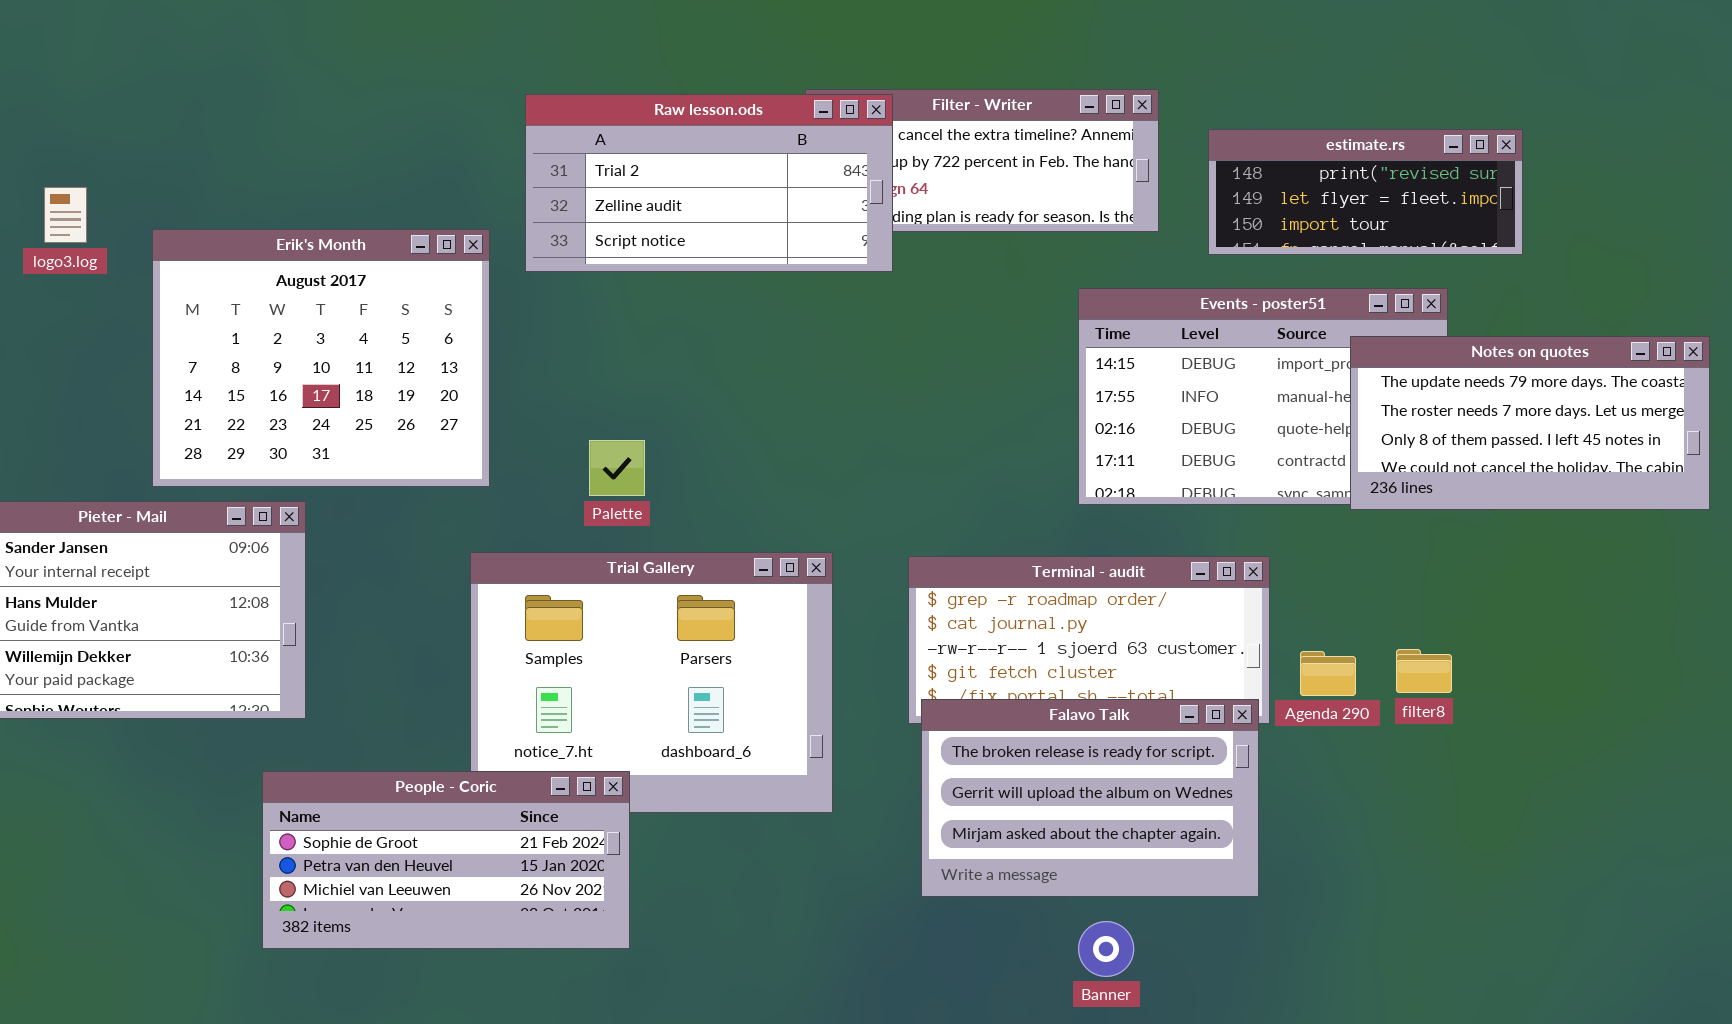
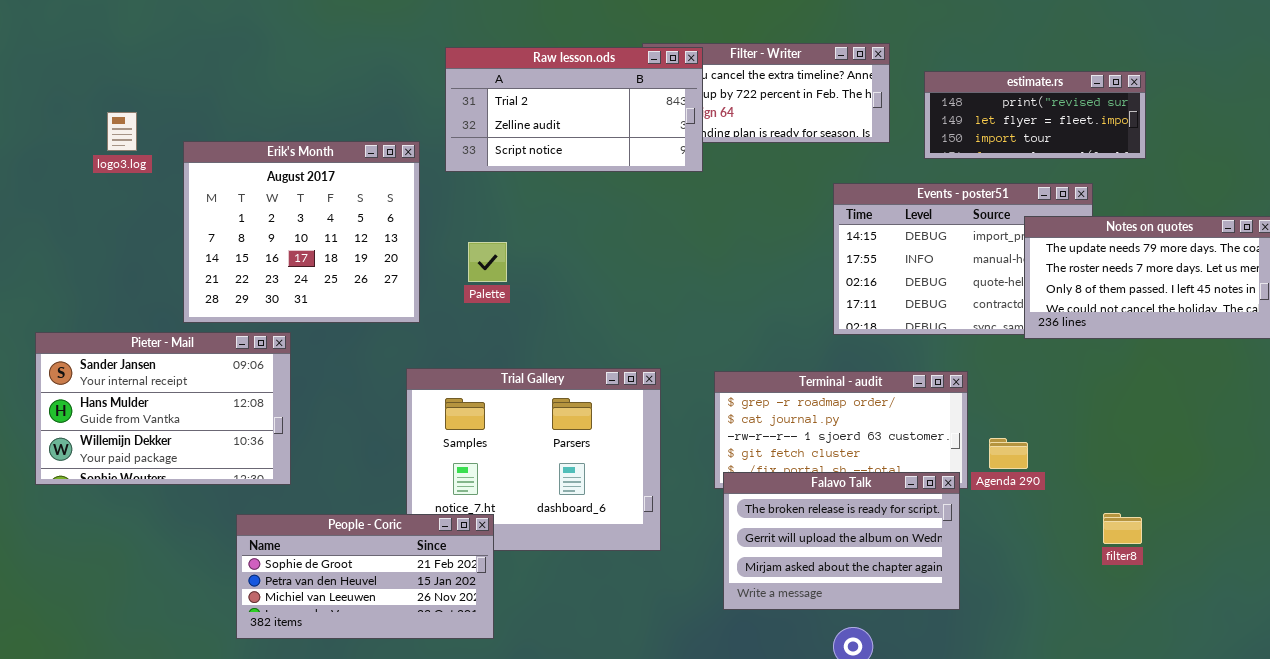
Palette: [589,440,645,496] -> [468,242,507,282], moved
filter8: [1396,649,1452,693] -> [1103,513,1142,544], moved
People - Coric: [262,771,630,949] -> [236,514,494,639], moved

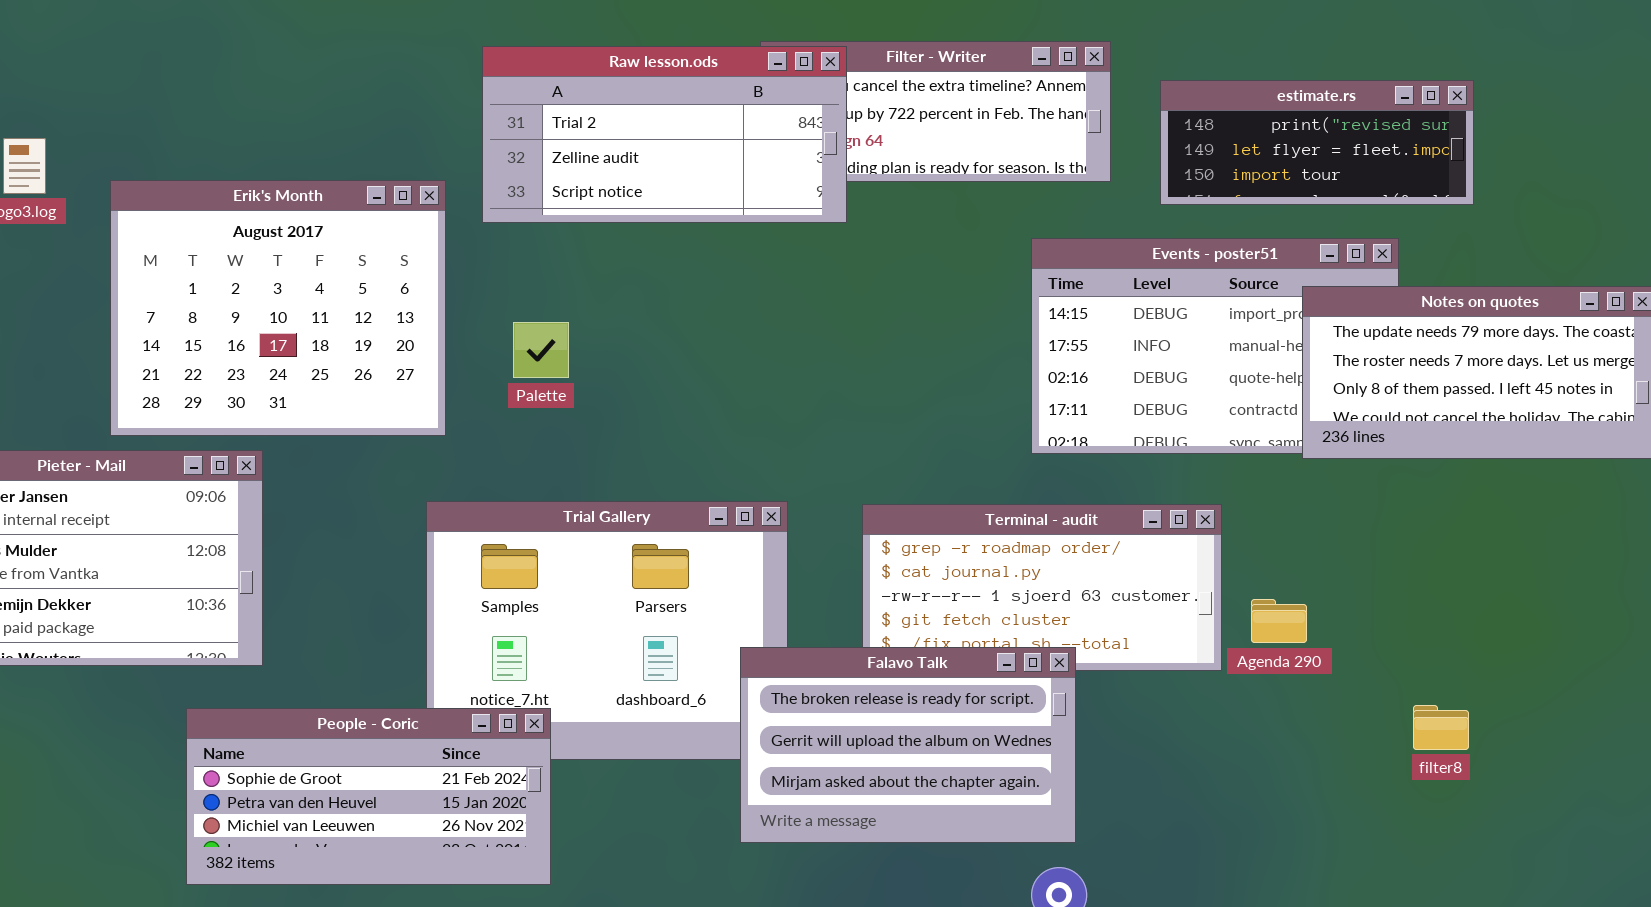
Falavo Talk: [723,472,960,610] -> [740,647,1076,843], moved

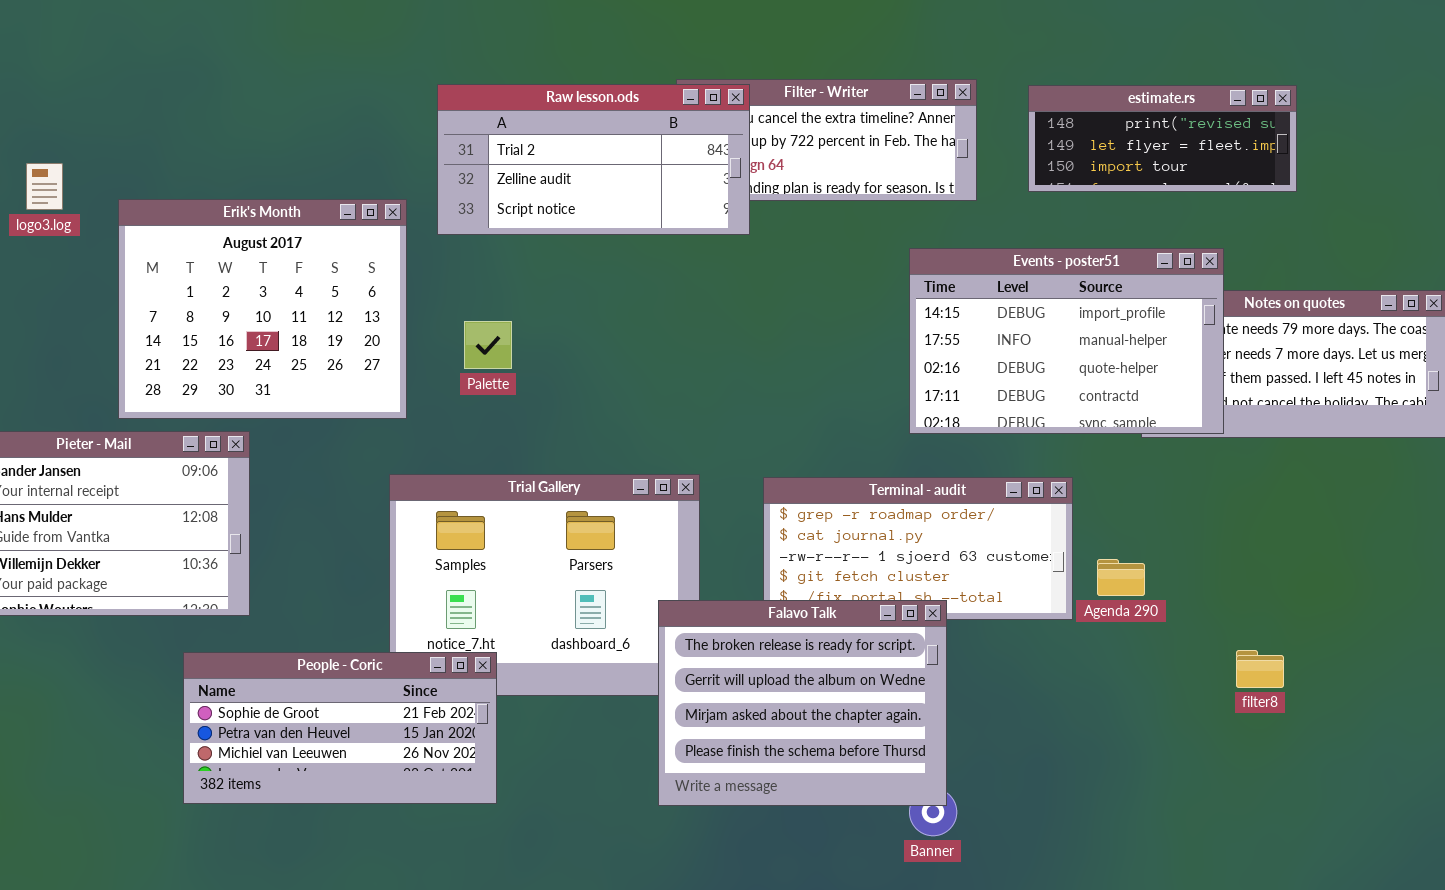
estimate.rs: [1160,80,1474,205] -> [1028,85,1297,192], moved
Events - poster51: [1031,238,1399,454] -> [909,248,1224,434], raised
Falavo Talk: [740,647,1076,843] -> [658,600,947,806], resized

